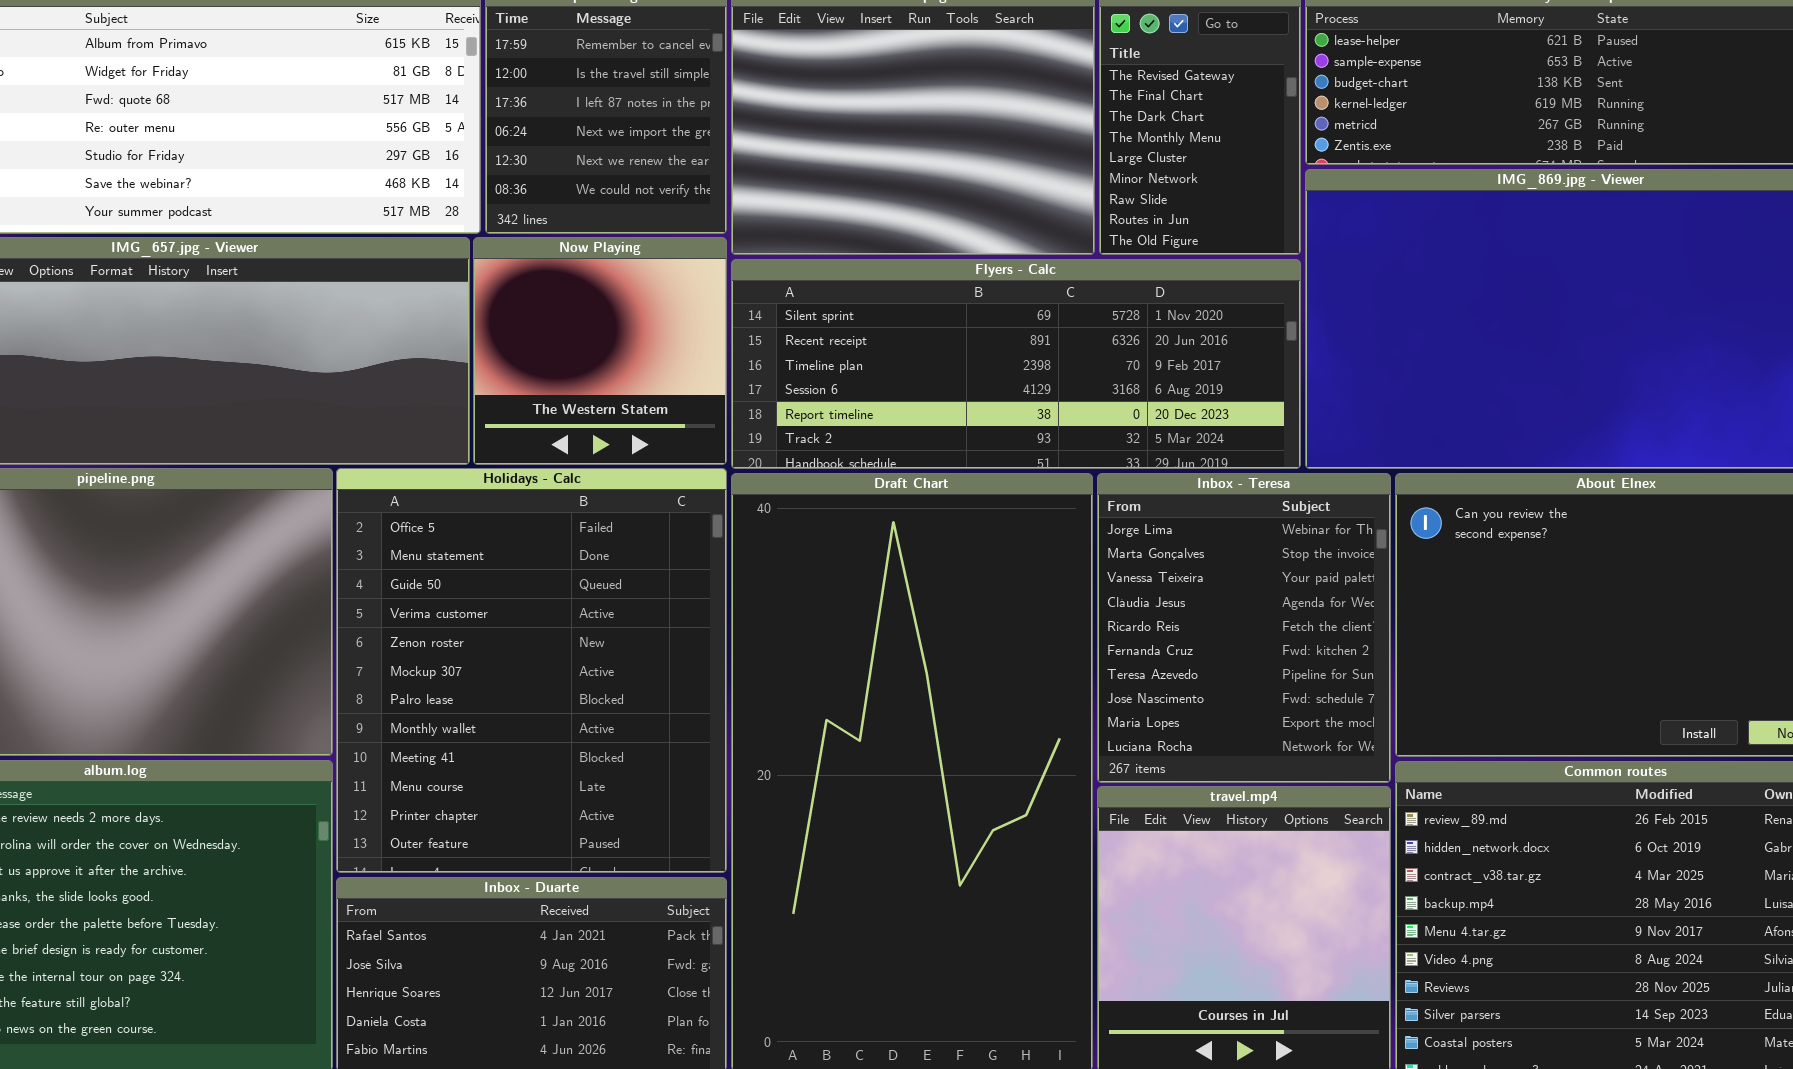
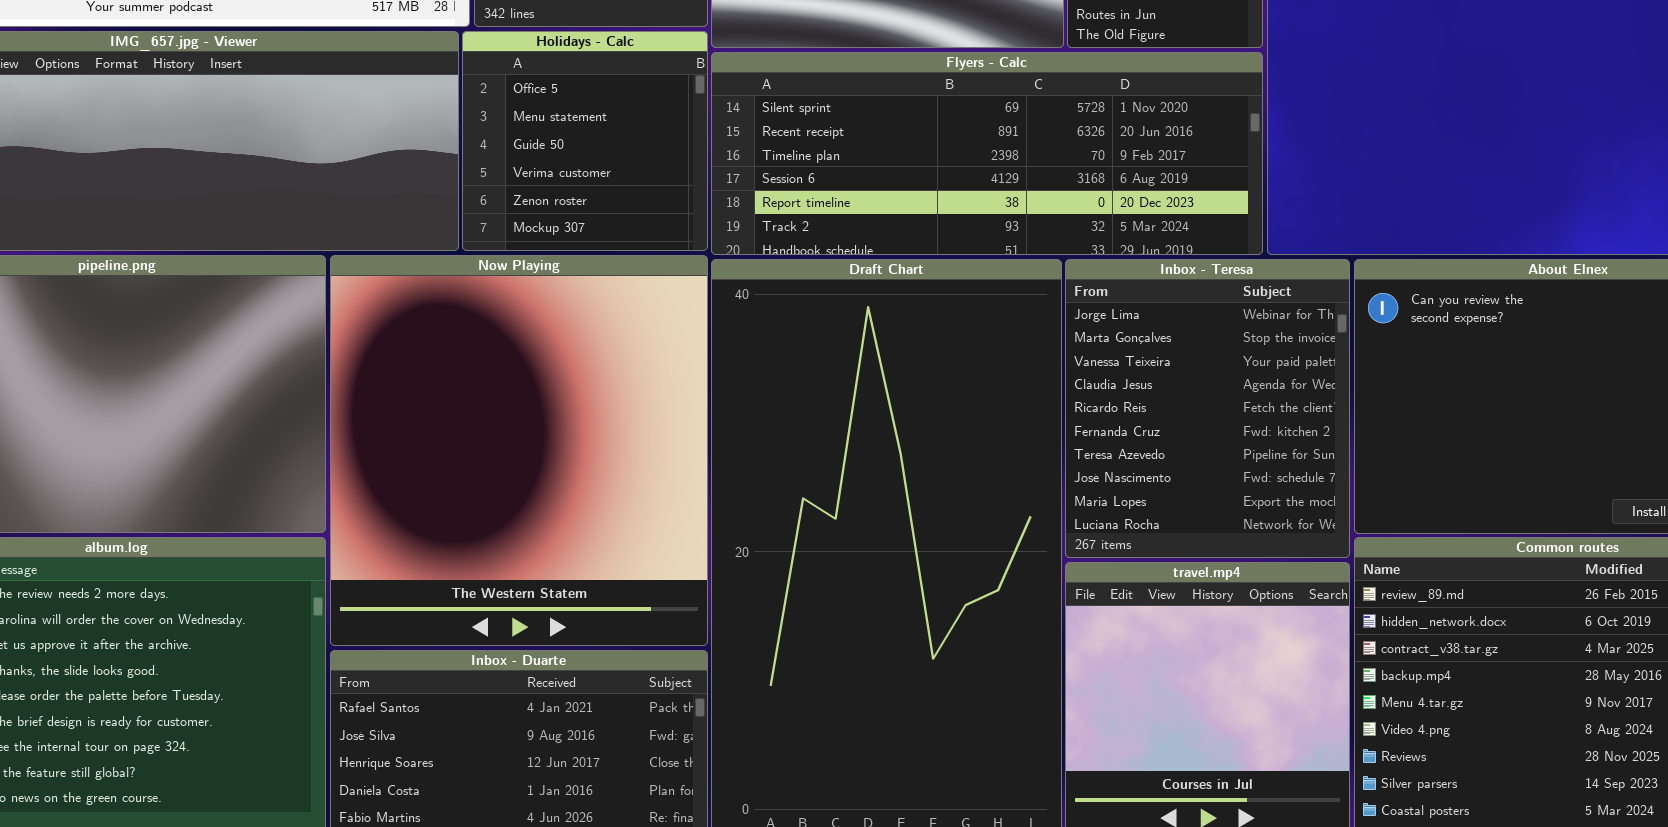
Now Playing: [473,237,727,465] -> [330,255,708,646], moved, resized
Holidays - Calc: [336,468,727,873] -> [462,31,708,251], moved, resized

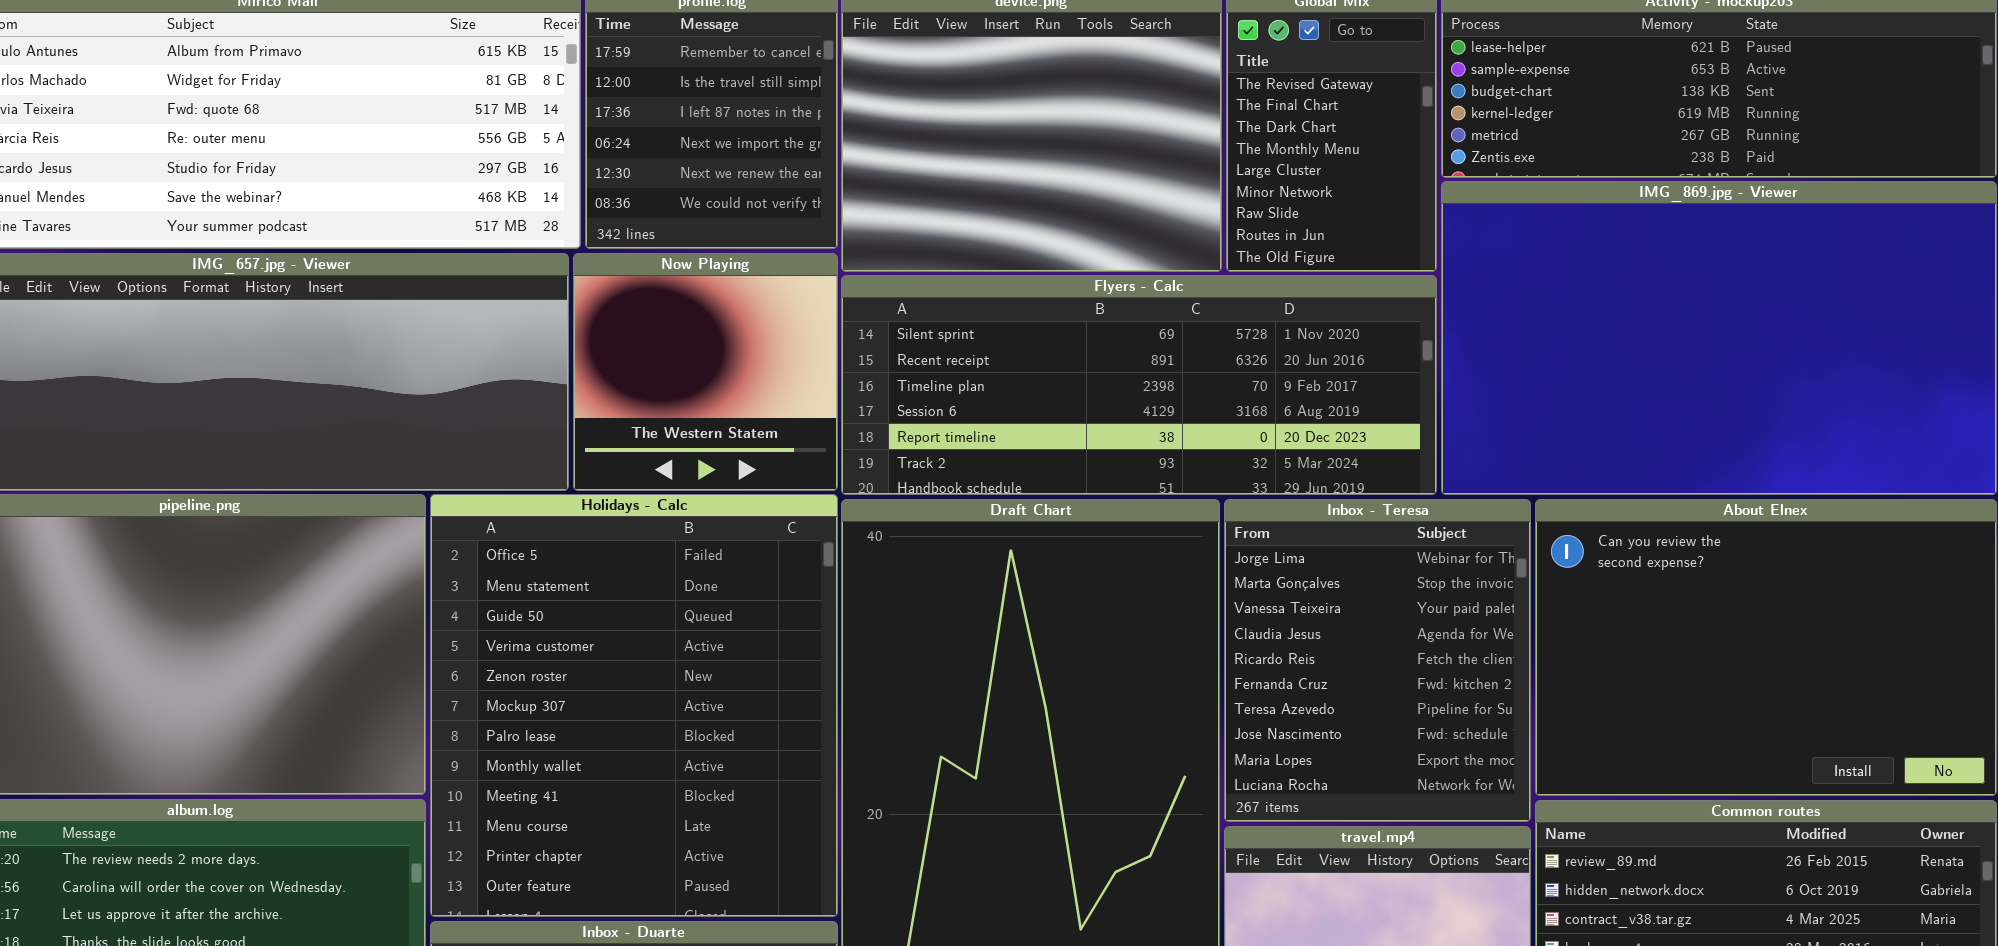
Holidays - Calc: [462,31,708,251] -> [430,494,838,917], moved, resized
Now Playing: [330,255,708,646] -> [573,253,838,491], moved, resized

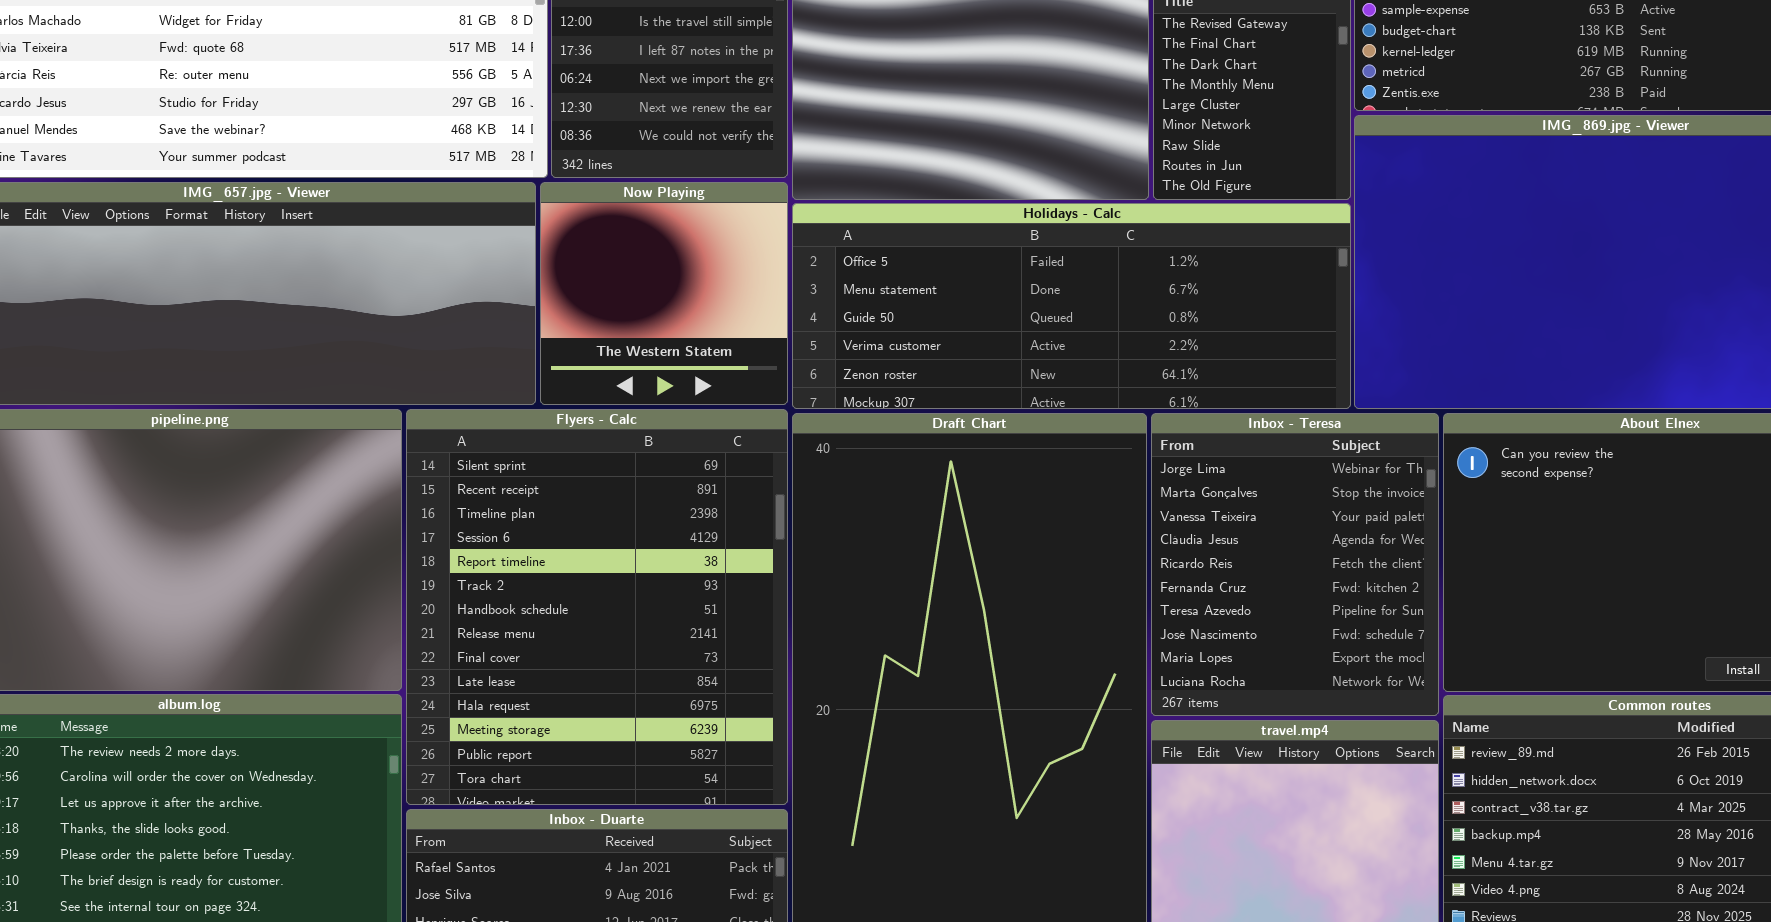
Flyers - Calc: [841,275,1437,495] -> [406,409,788,805], moved, resized
Holidays - Calc: [430,494,838,917] -> [792,203,1351,409], moved, resized

